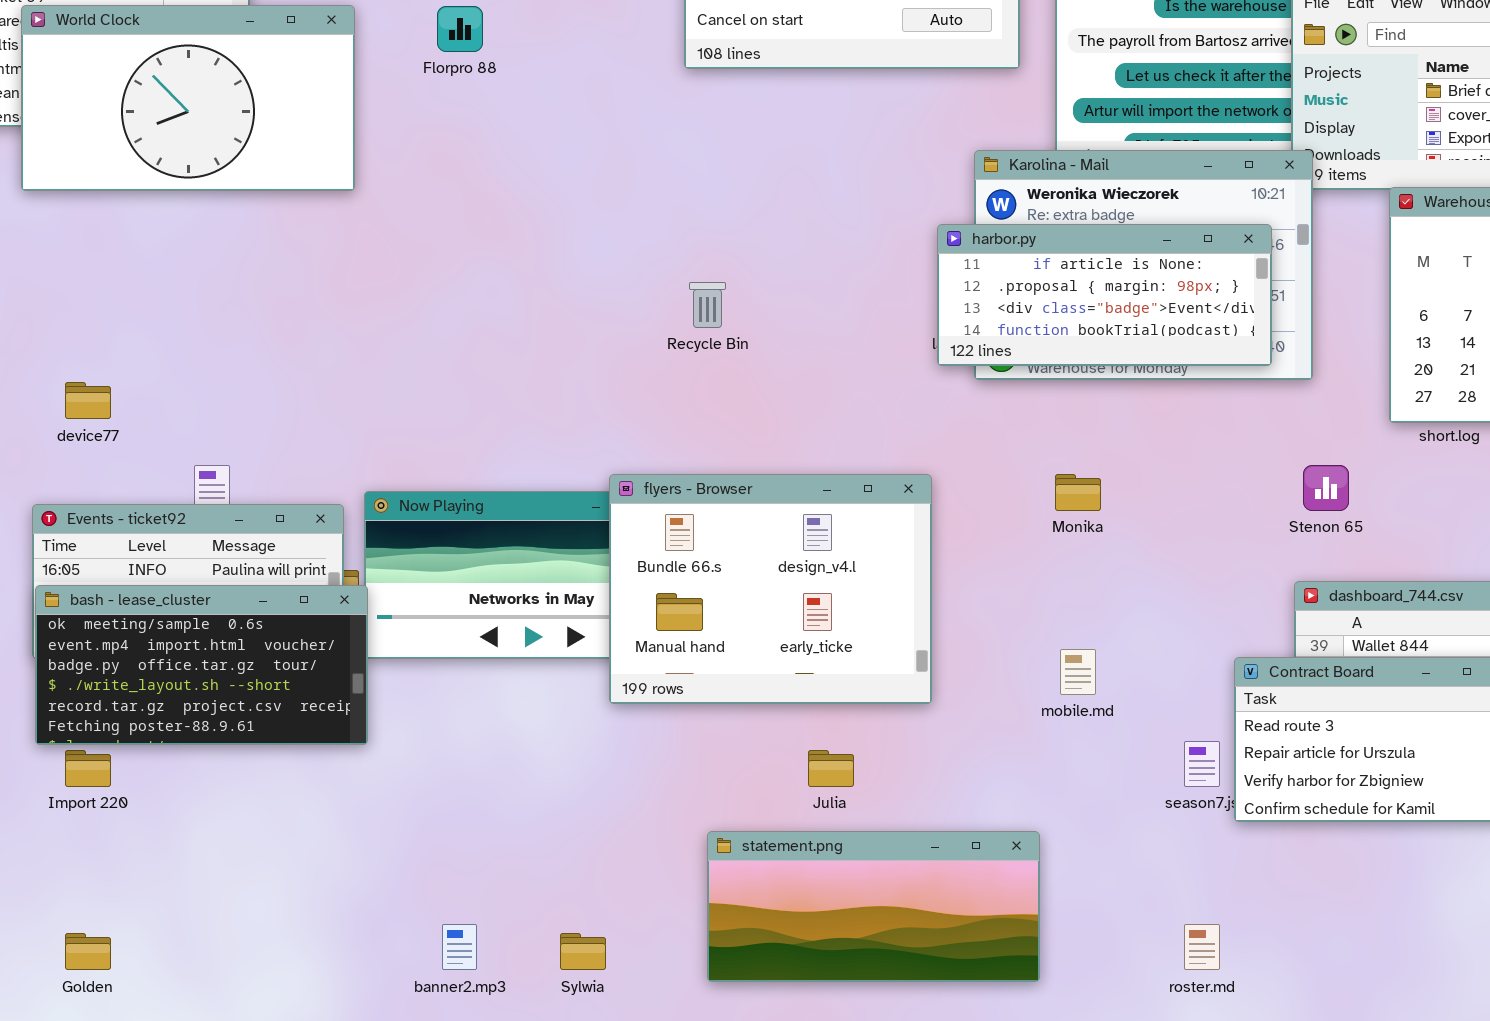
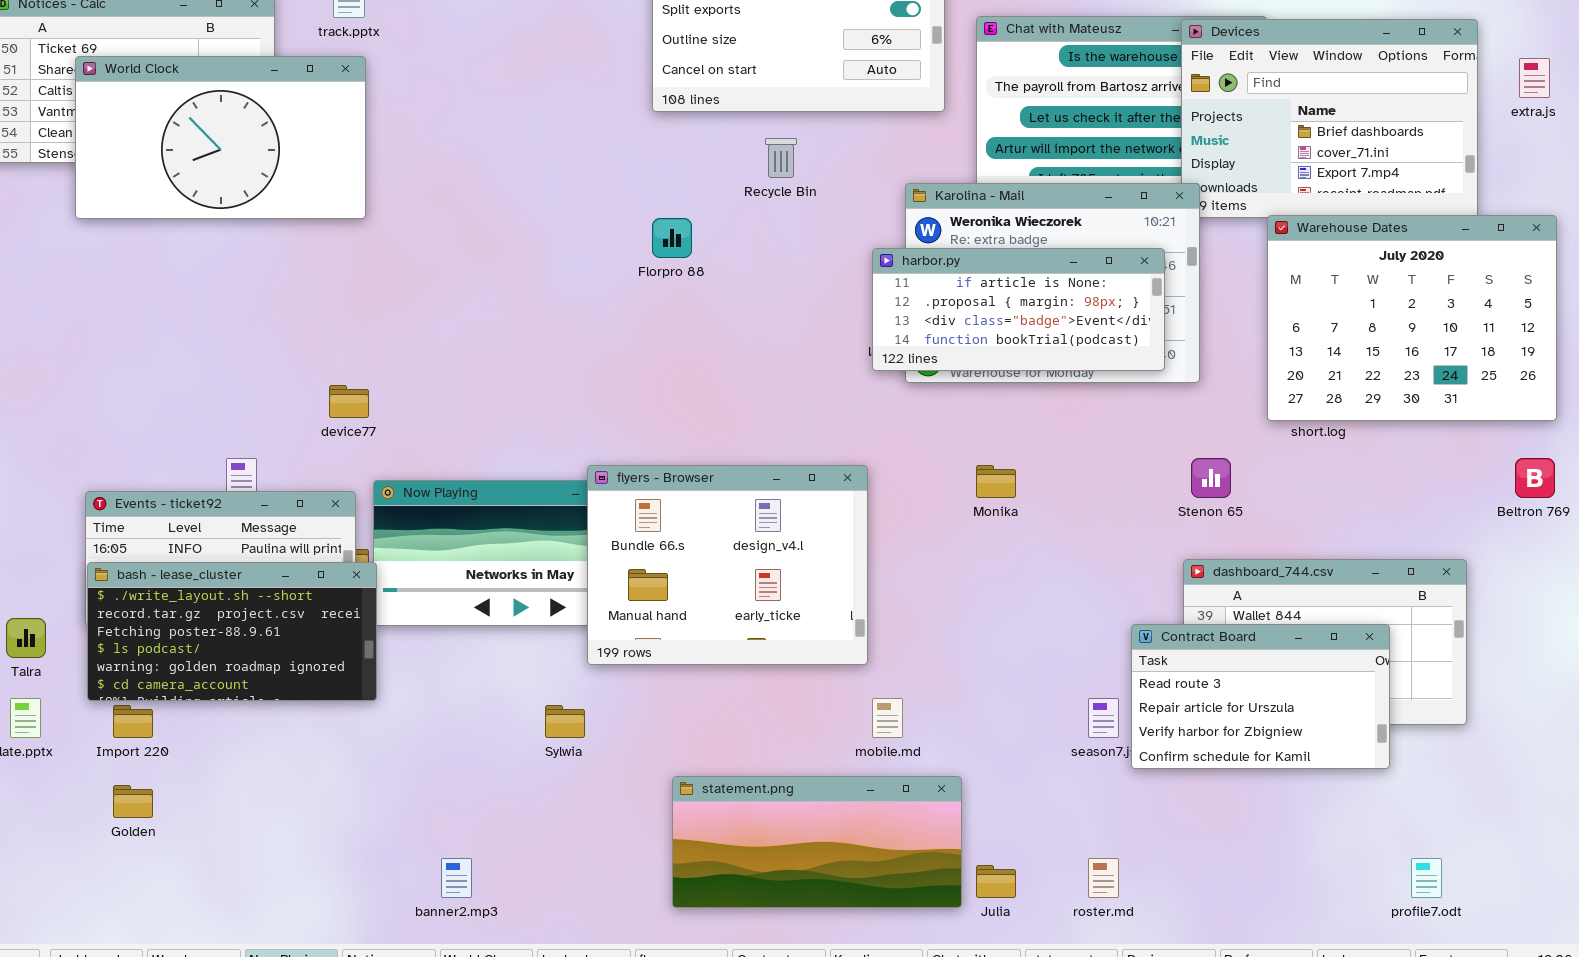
Florpro 88: [437,6,483,52] -> [652,218,692,258], moved
Recycle Bin: [689,282,726,328] -> [765,138,797,178], moved
device77: [65,382,111,419] -> [329,385,369,418], moved
bash - lease_cluster: [35,585,368,745] -> [87,562,377,701], scrolled down 3 rows
mobile.md: [1060,649,1096,695] -> [872,698,903,738], moved
Julia: [808,750,854,787] -> [976,865,1016,898], moved
Golden: [65,933,111,970] -> [113,785,153,818], moved
Sylwia: [560,933,606,970] -> [545,705,585,738], moved

